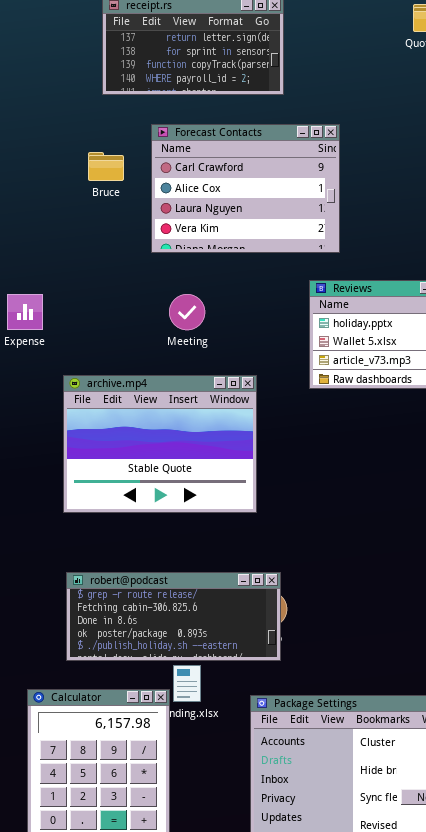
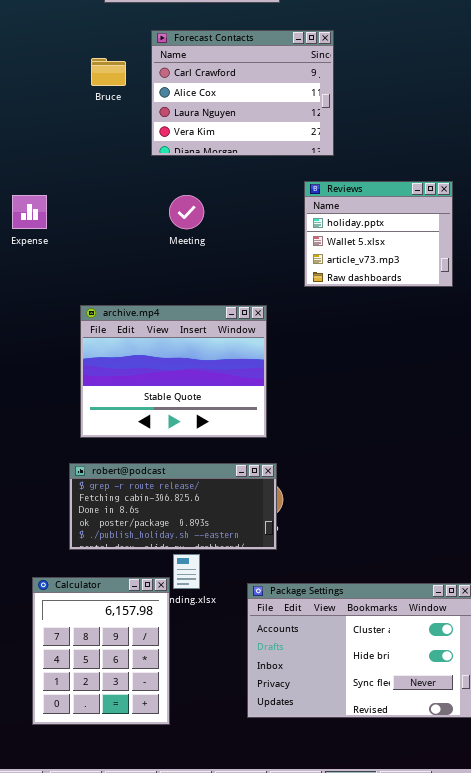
archive.mp4: [63,375,257,513] -> [80,305,267,438], moved

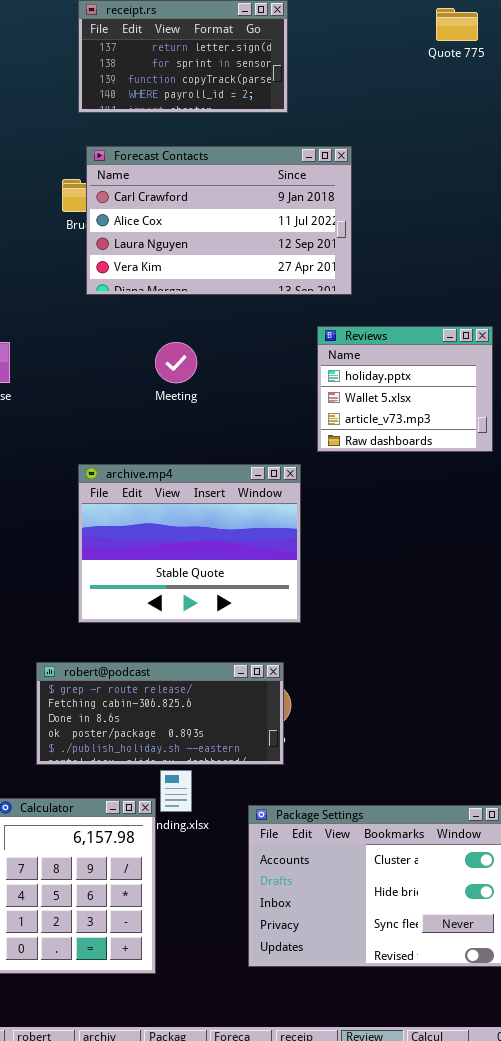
Forecast Contacts: [151,30,334,156] -> [86,146,352,295], resized
archive.mp4: [80,305,267,438] -> [78,464,301,623], moved

